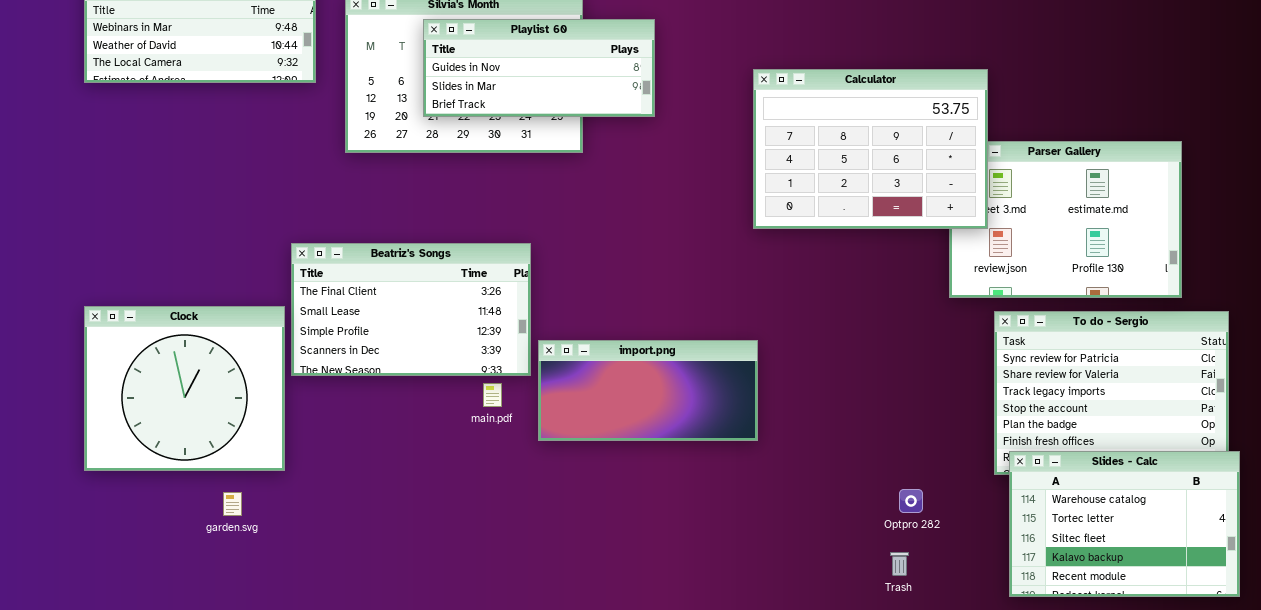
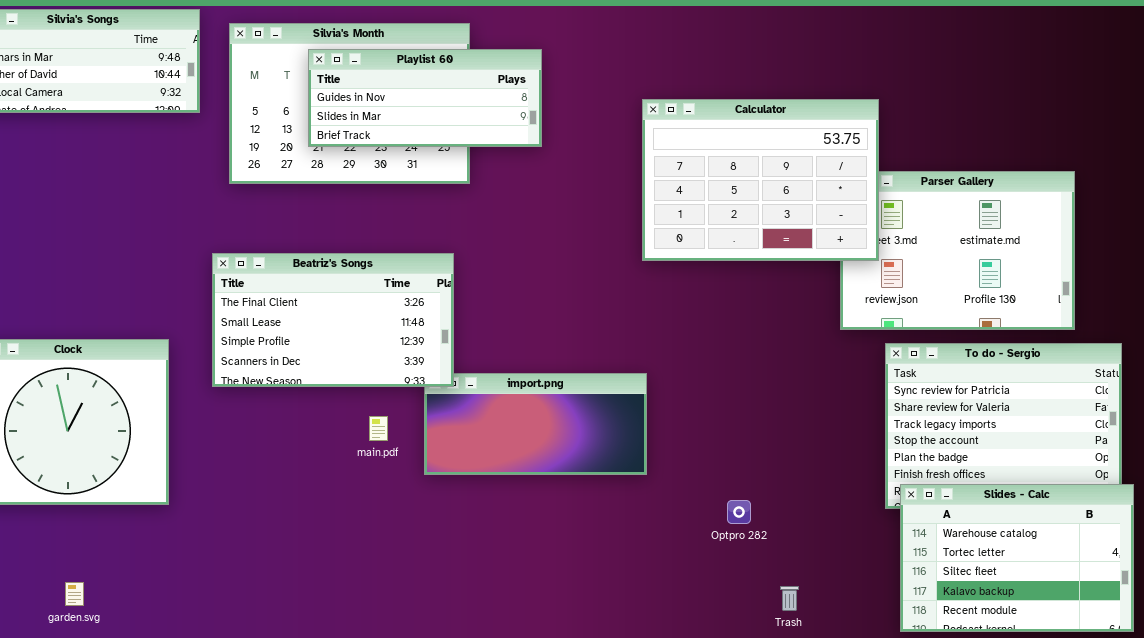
Beatriz's Songs: [291,243,531,376] -> [212,253,454,387], moved
Optpro 282: [899,489,923,513] -> [727,500,751,524], moved
garden.svg: [223,492,242,516] -> [65,582,84,606], moved

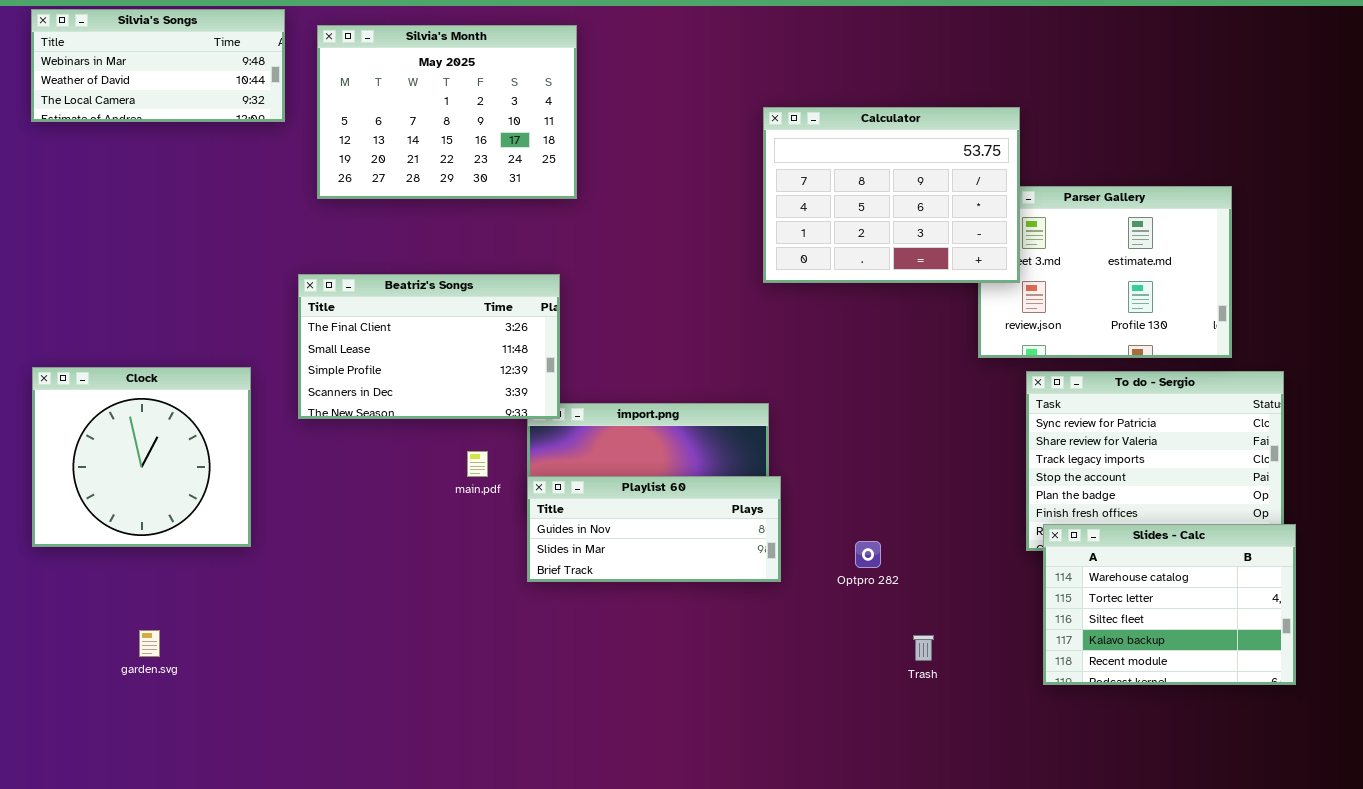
Playlist 60: [308,49,542,147] -> [527,476,781,582], moved

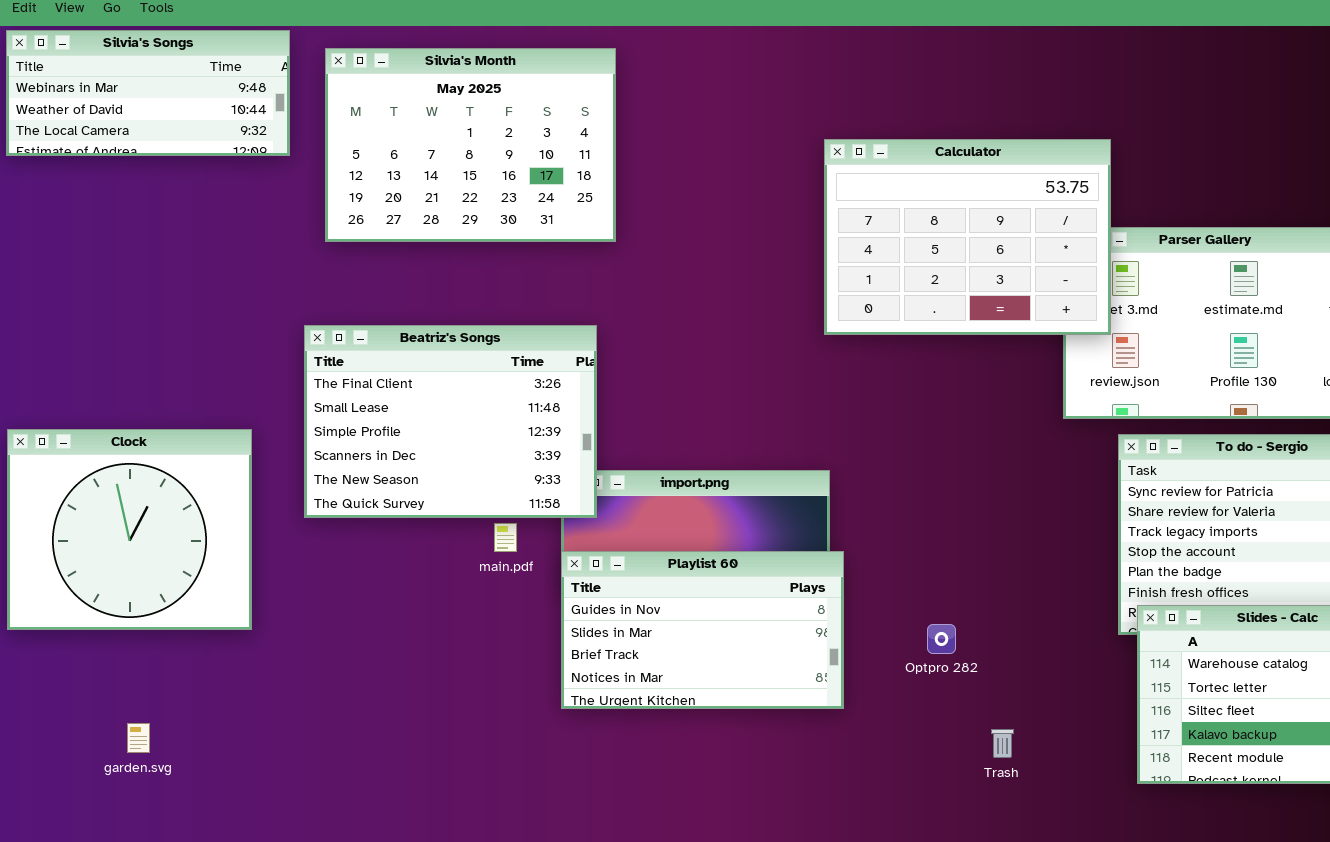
Beatriz's Songs: [298,274,560,419] -> [304,325,597,518], resized
Playlist 60: [527,476,781,582] -> [561,551,844,709], resized

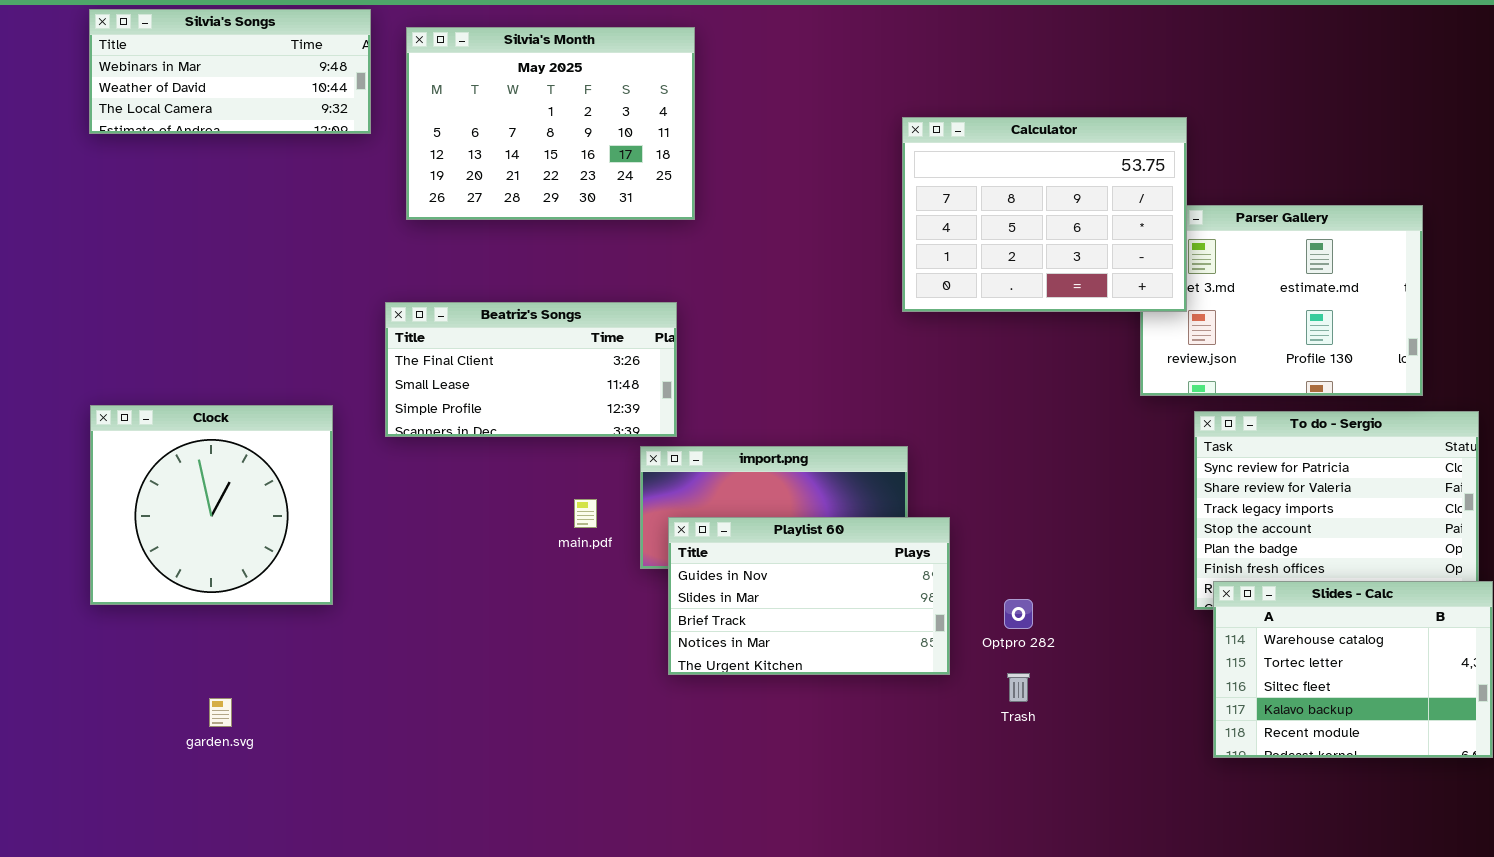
Beatriz's Songs: [304,325,597,518] -> [385,302,677,437], resized
Playlist 60: [561,551,844,709] -> [668,517,950,675], moved
Trash: [991,729,1014,758] -> [1007,673,1030,702], moved

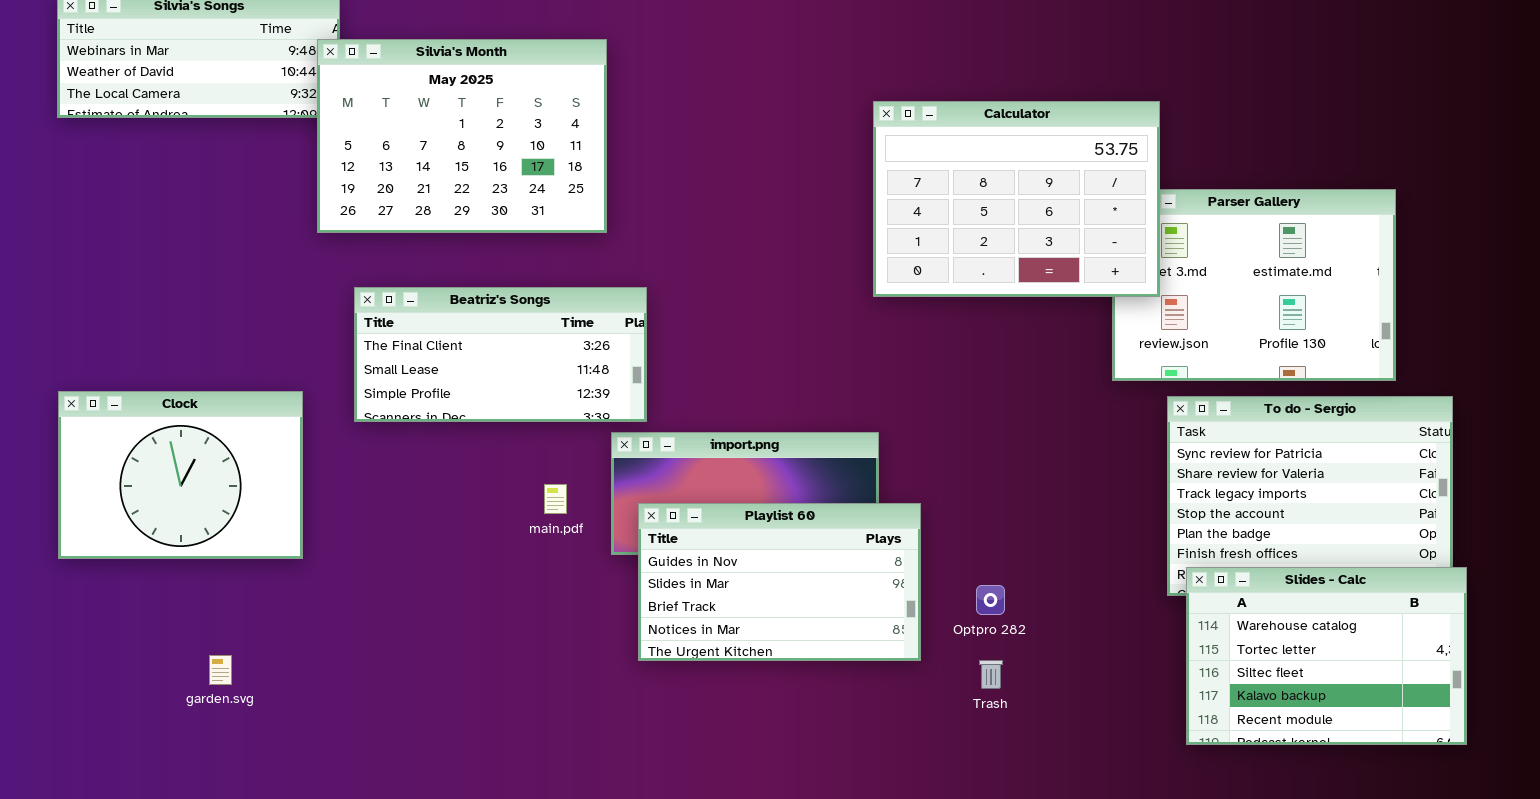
Silvia's Month: [406,27,695,220] -> [317,39,607,233], moved
Clock: [90,405,333,605] -> [58,391,303,559], resized
garden.svg: [209,698,232,727] -> [209,655,232,685], moved

